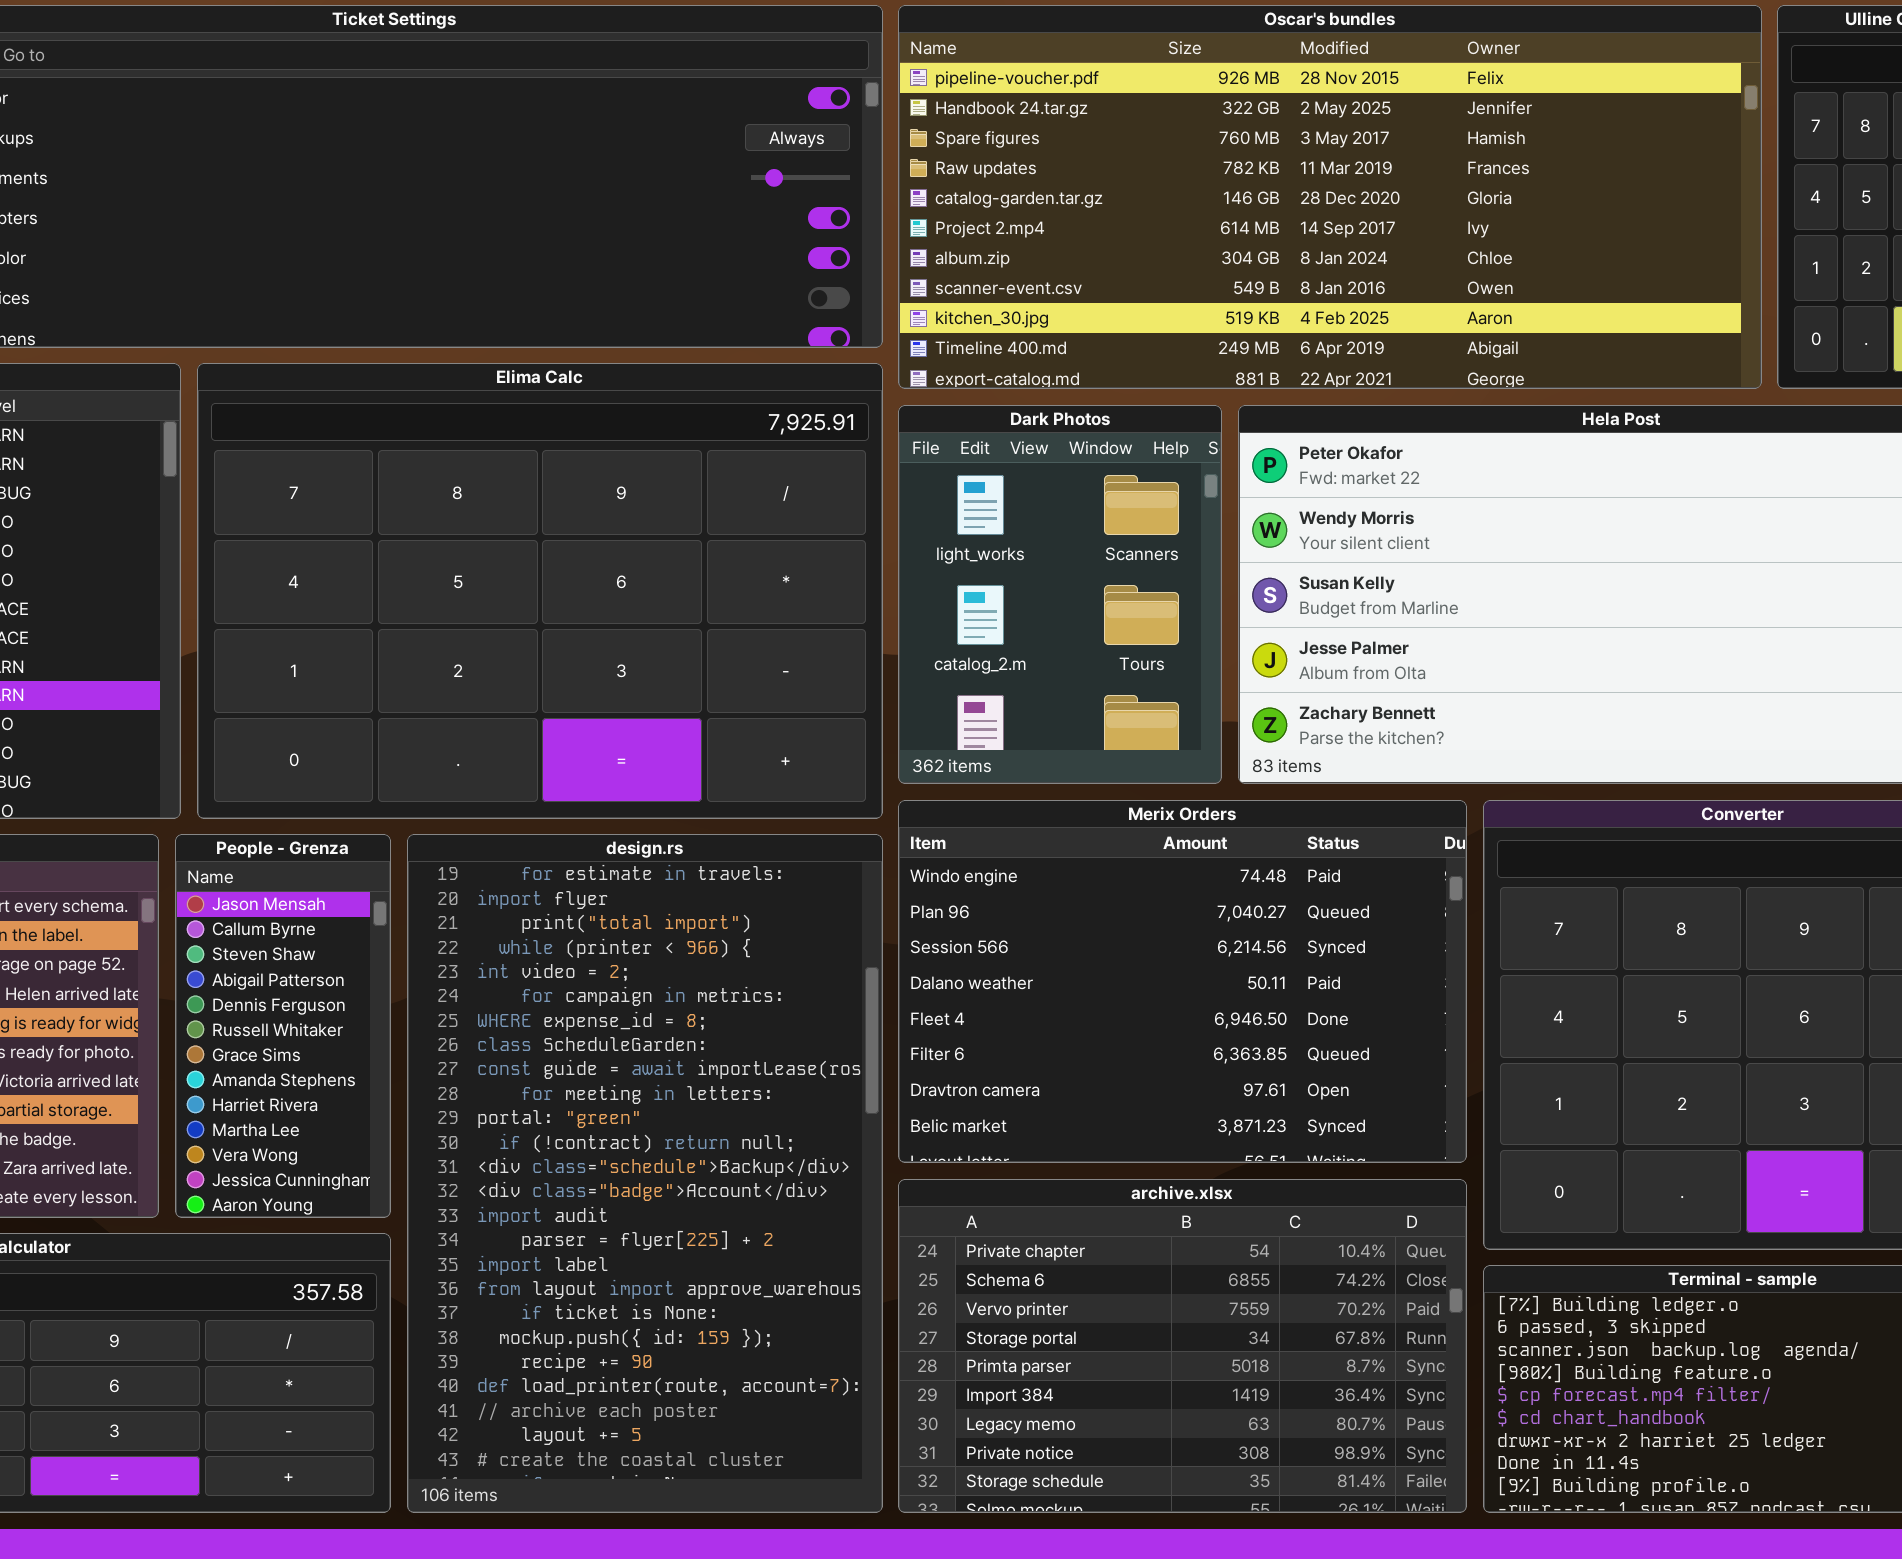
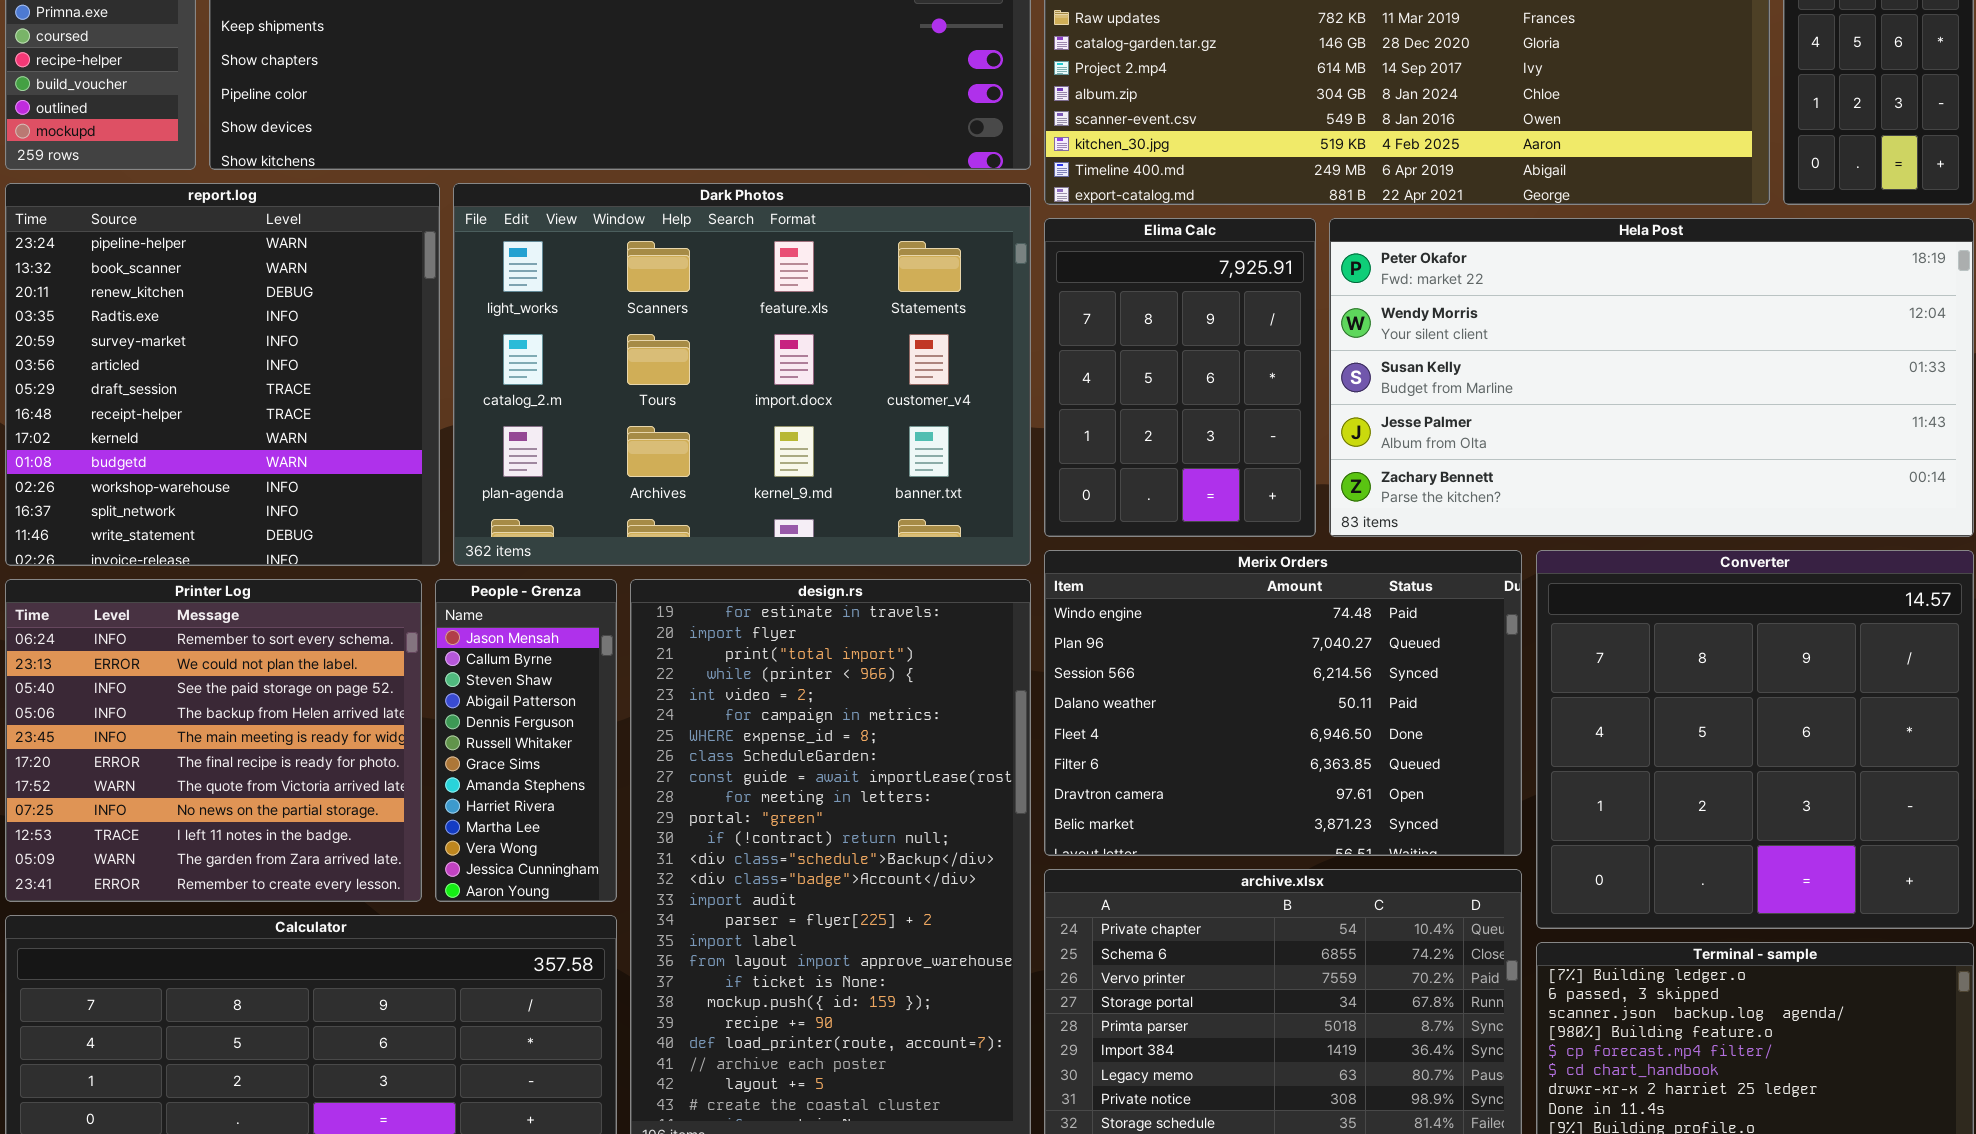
Elima Calc: [197,363,883,819] -> [1044,218,1316,537], moved, resized
Dark Photos: [898,405,1222,784] -> [453,183,1031,566], moved, resized

